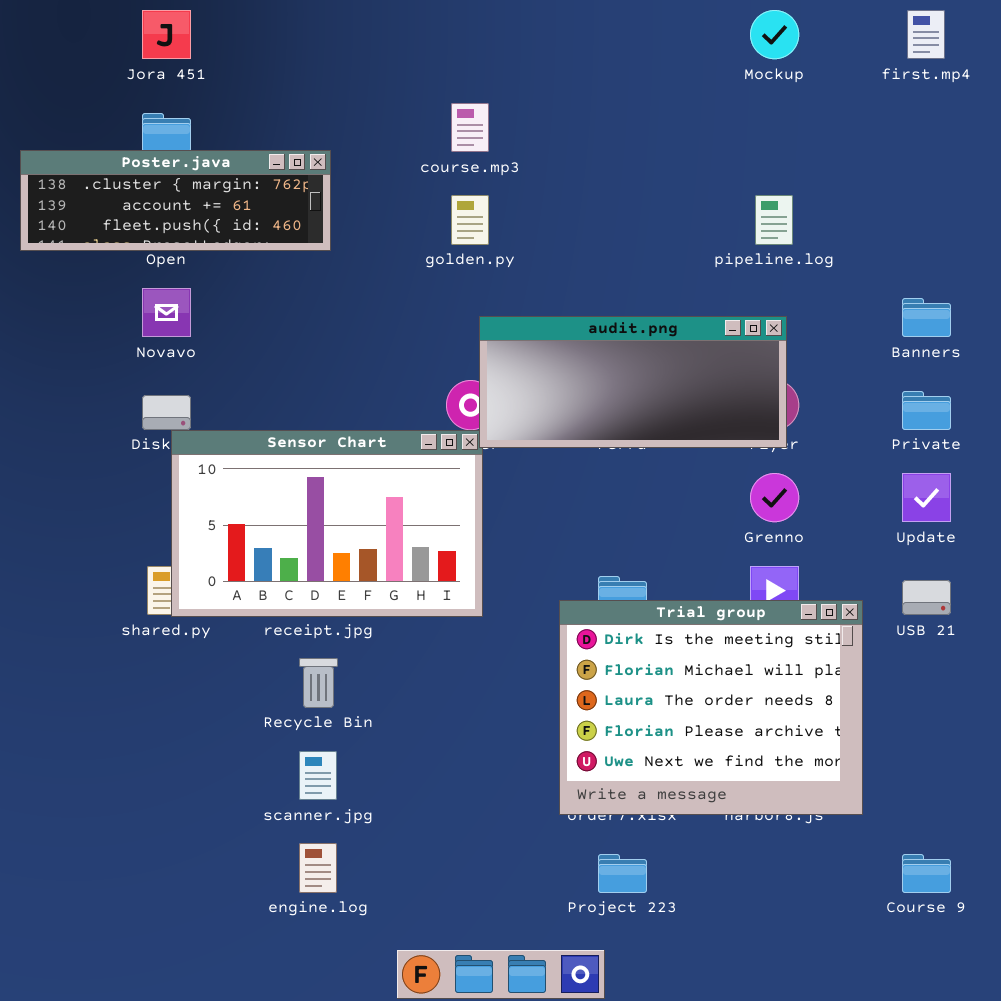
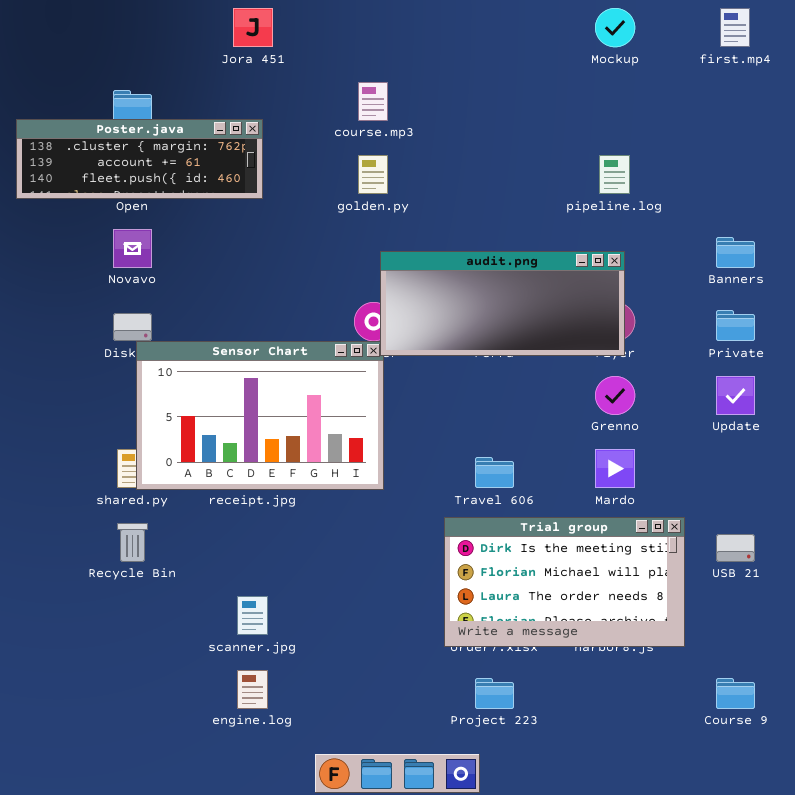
Jora 451: [142,10,191,59] -> [233,8,273,47], moved
USB 21: [902,580,951,615] -> [716,534,755,562], moved
Trial group: [559,600,863,815] -> [444,517,685,647], resized
Recycle Bin: [299,658,338,708] -> [117,523,148,562], moved

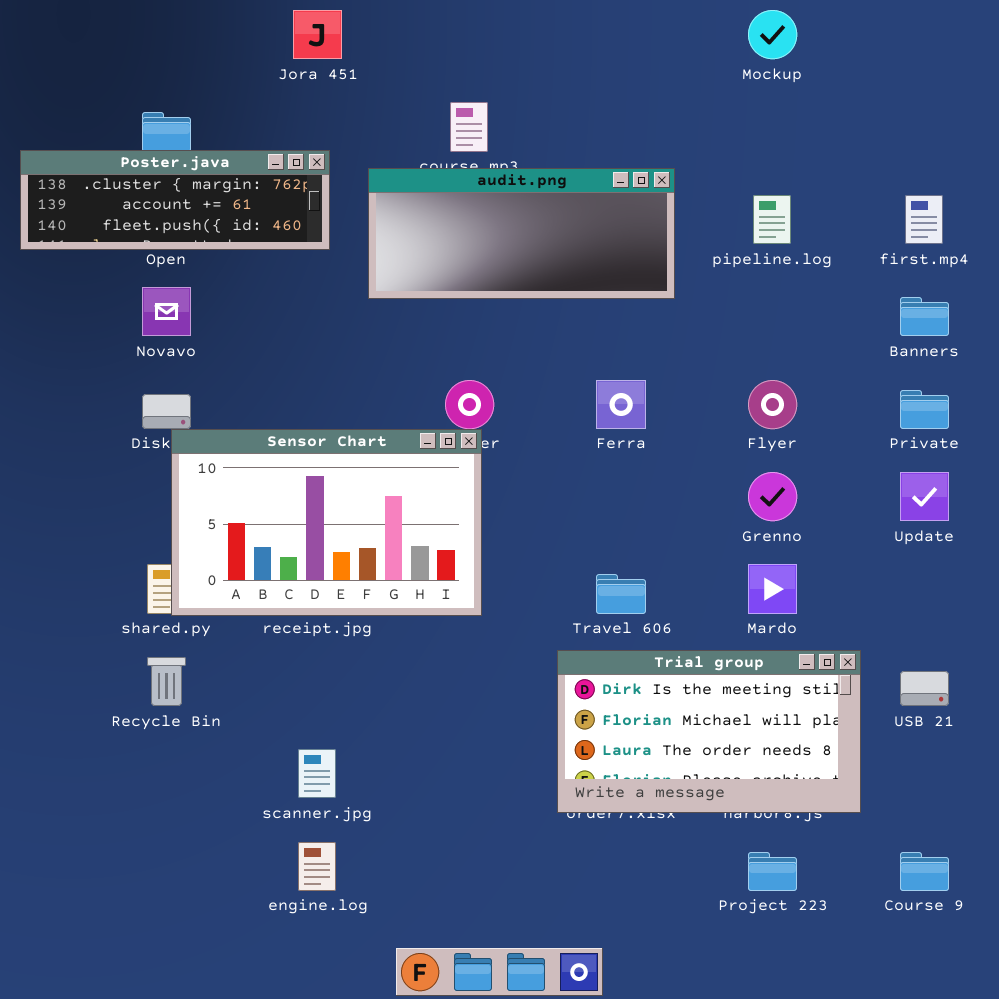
first.mp4: [720,8,750,47] -> [905,195,943,244], moved
audit.png: [380,251,625,356] -> [368,168,675,299], moved
Project 223: [475,678,514,709] -> [748,852,797,891], moved

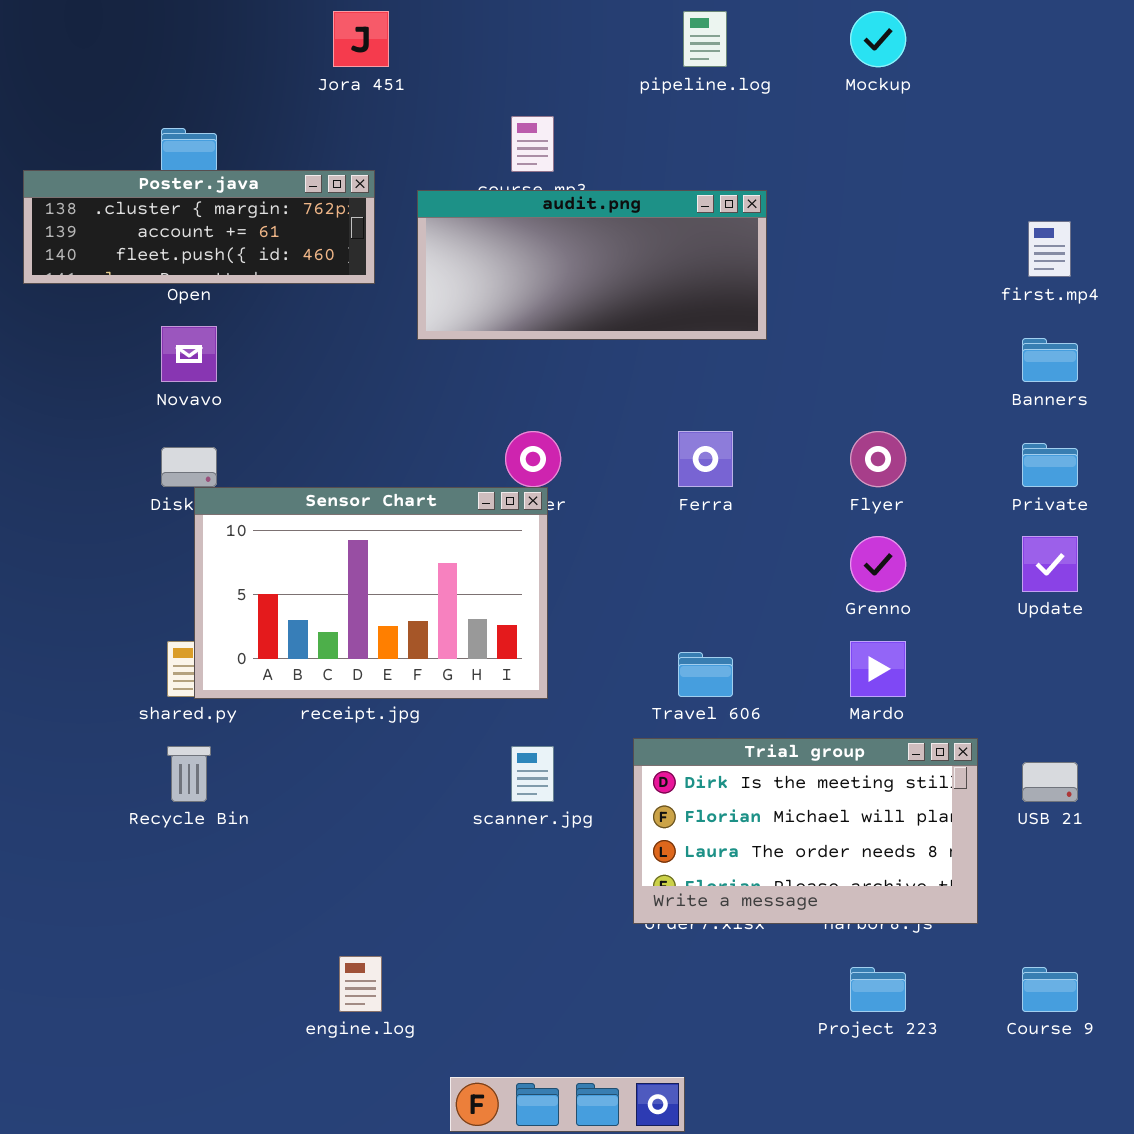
pipeline.log: [753,195,791,244] -> [683,11,727,67], moved
scanner.jpg: [298,749,336,798] -> [511,746,554,802], moved

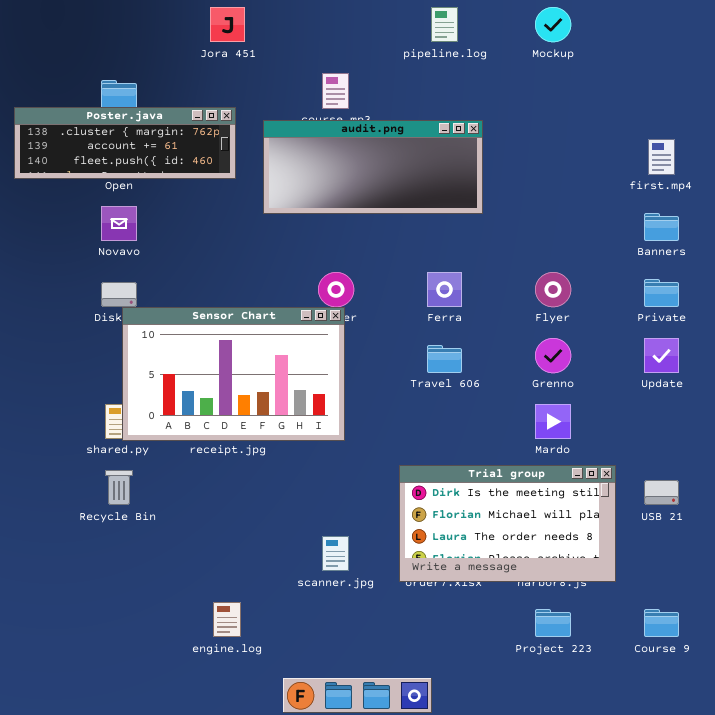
Travel 606: [678,652,733,697] -> [427,345,462,373], moved
scanner.jpg: [511,746,554,802] -> [322,536,349,571], moved

